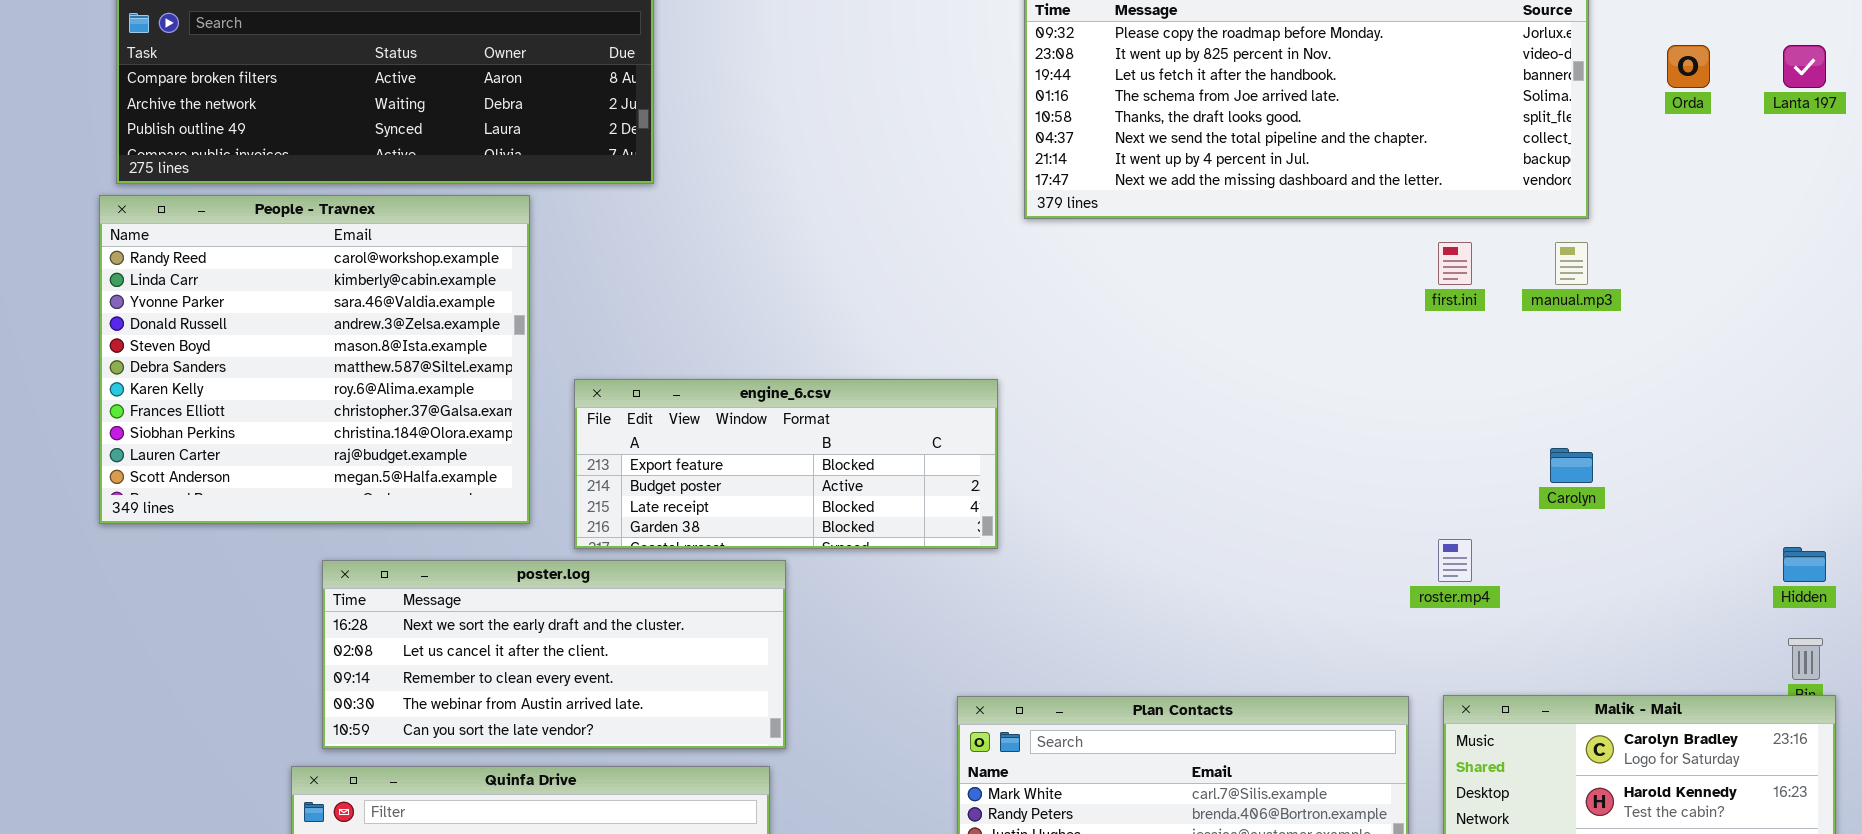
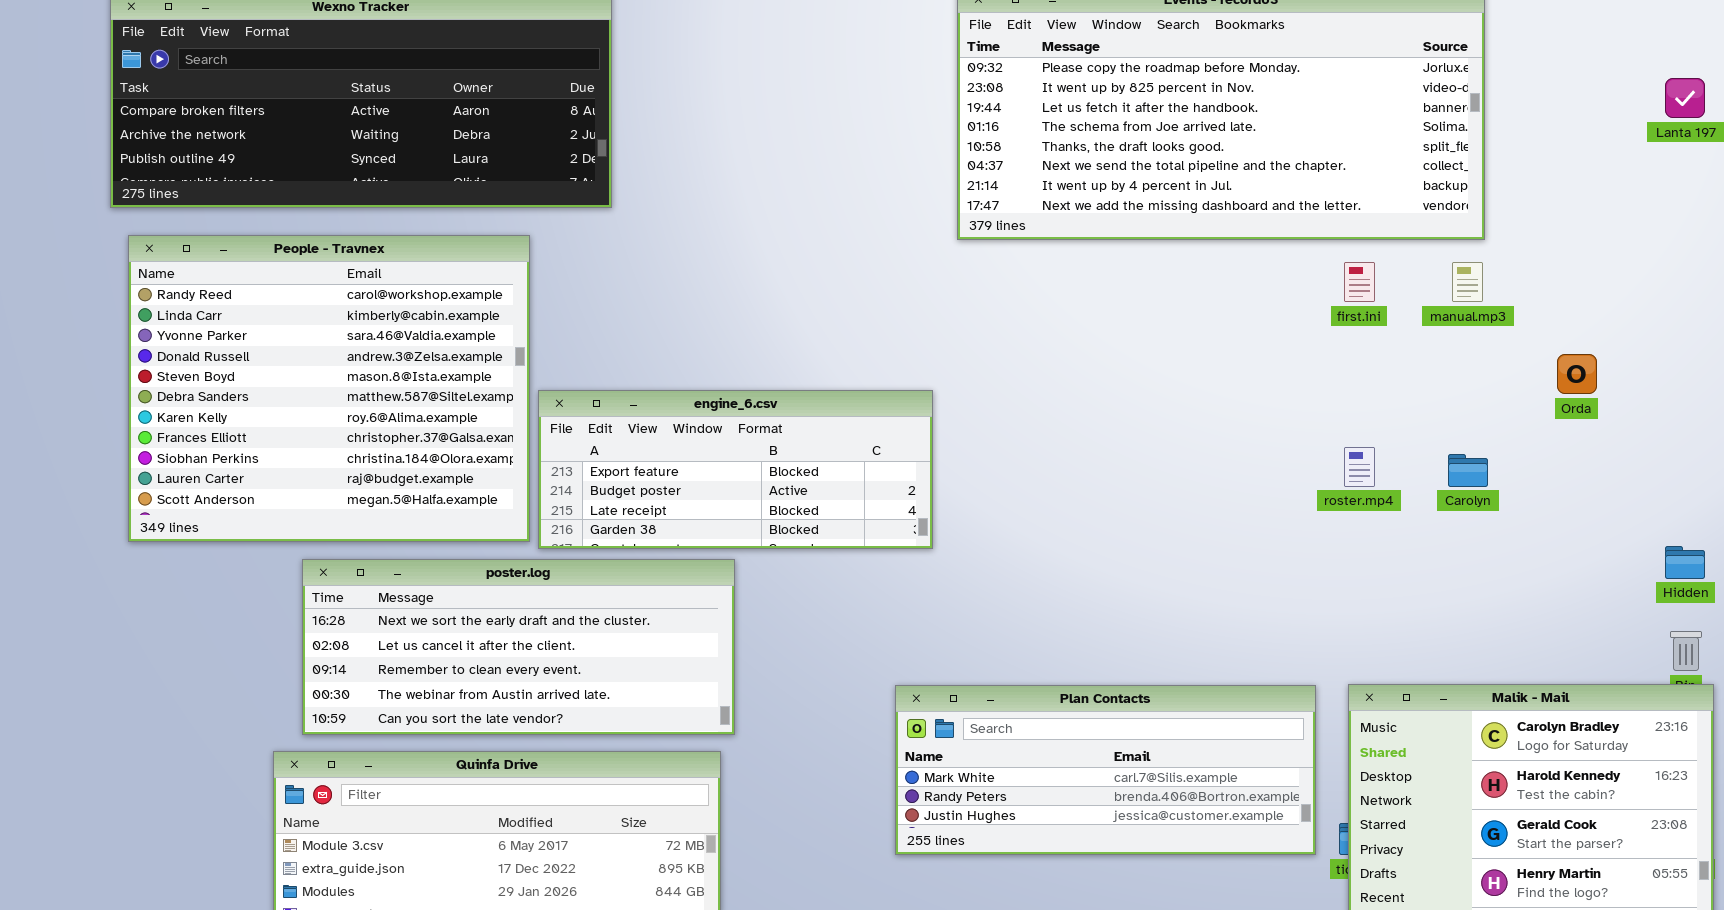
Orda: [1667,45,1710,88] -> [1557,354,1597,394], moved
People - Travnex: [99,195,530,524] -> [128,235,530,542], moved
roster.mp4: [1438,539,1472,582] -> [1344,447,1375,487], moved

